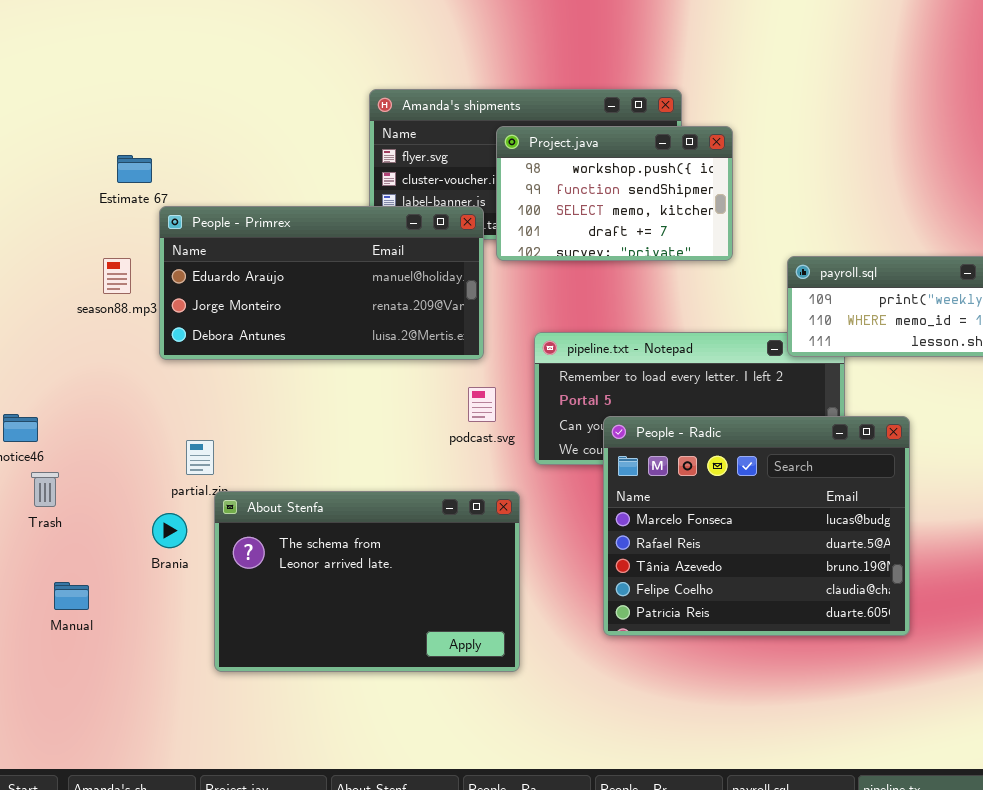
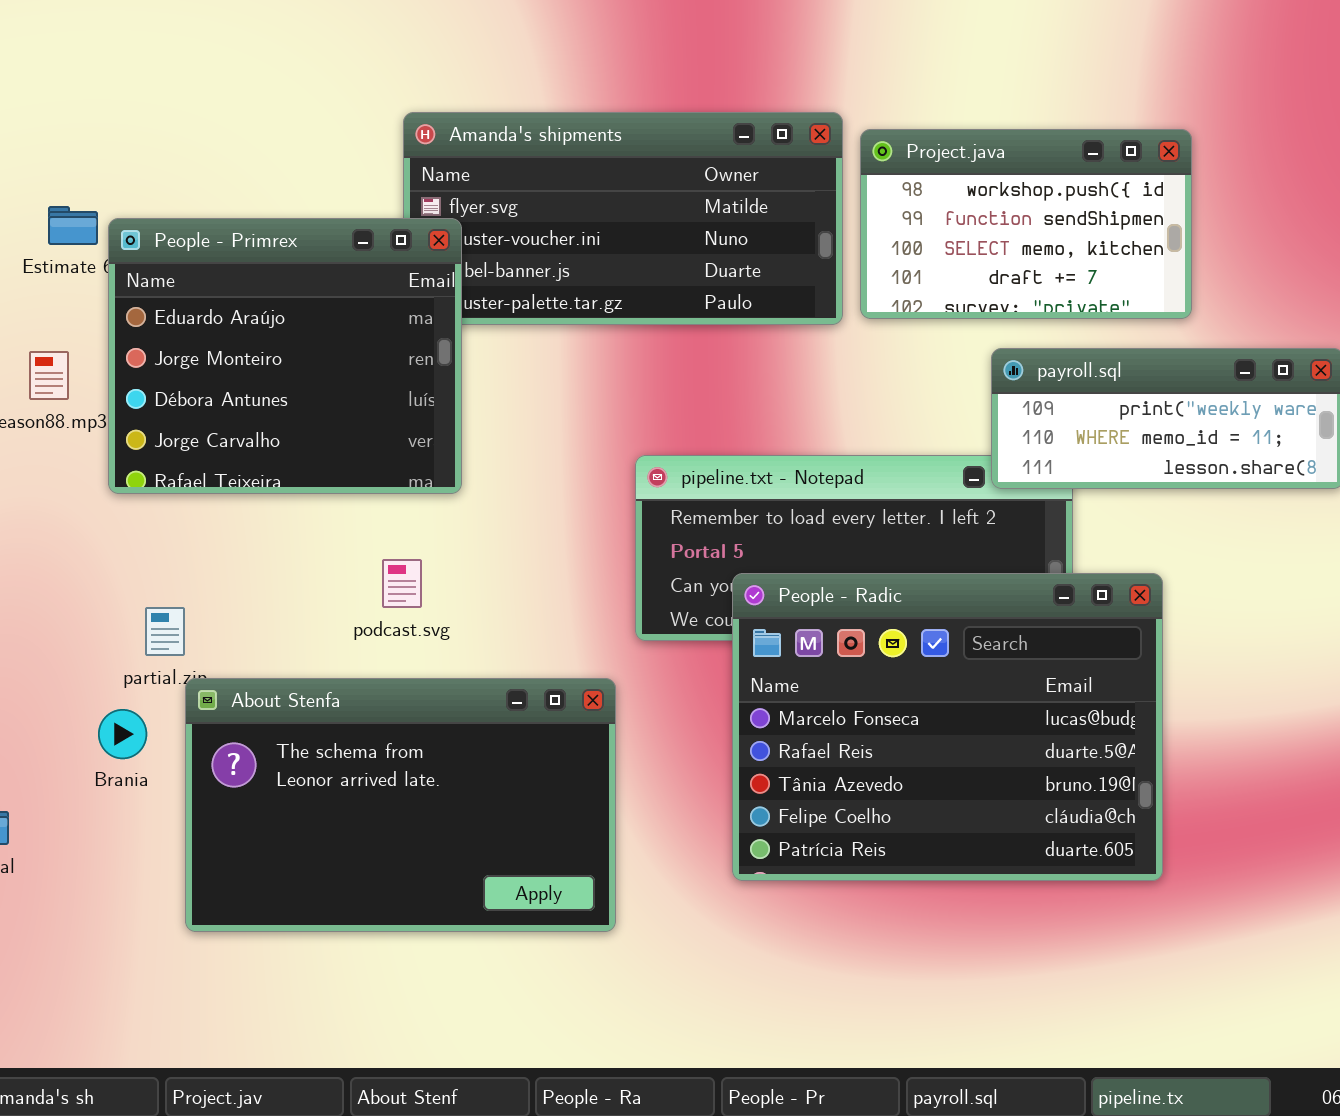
Project.java: [496,126,733,261] -> [860,129,1192,319], moved
People - Primrex: [159,206,484,360] -> [108,218,462,494], resized
podcast.svg: [468,387,496,422] -> [382,559,422,608], moved

